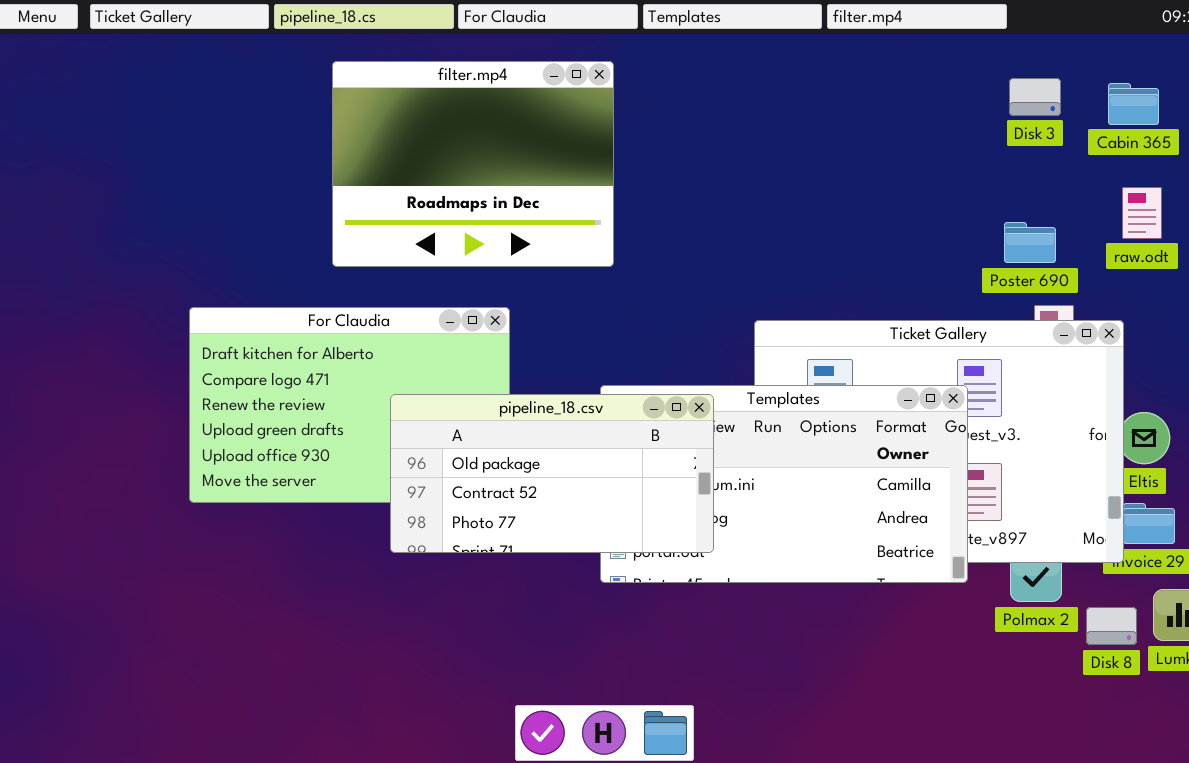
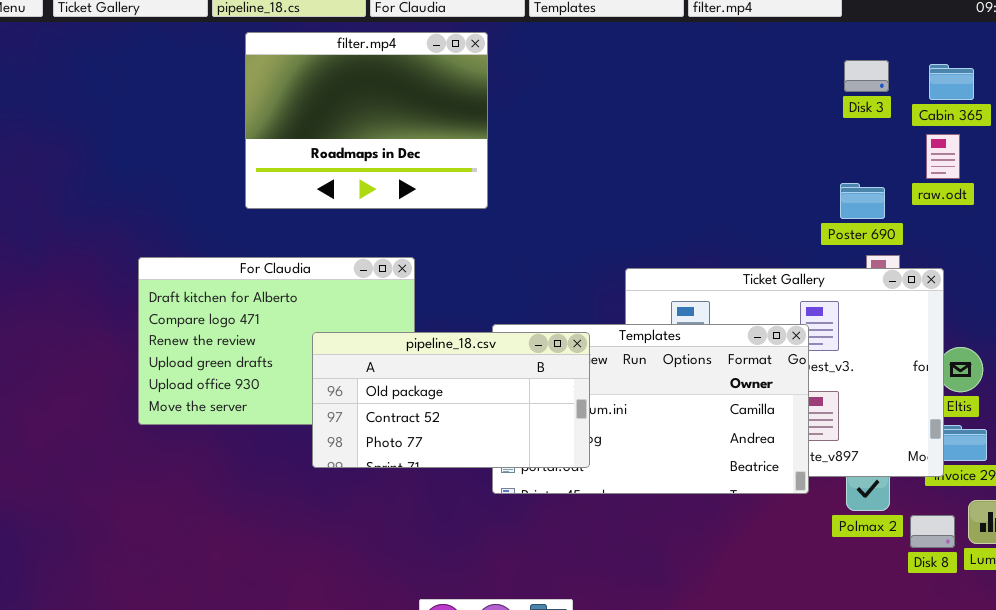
filter.mp4: [332,61,614,267] -> [245,32,488,209], moved
raw.odt: [1122,187,1162,239] -> [926,134,960,179], moved

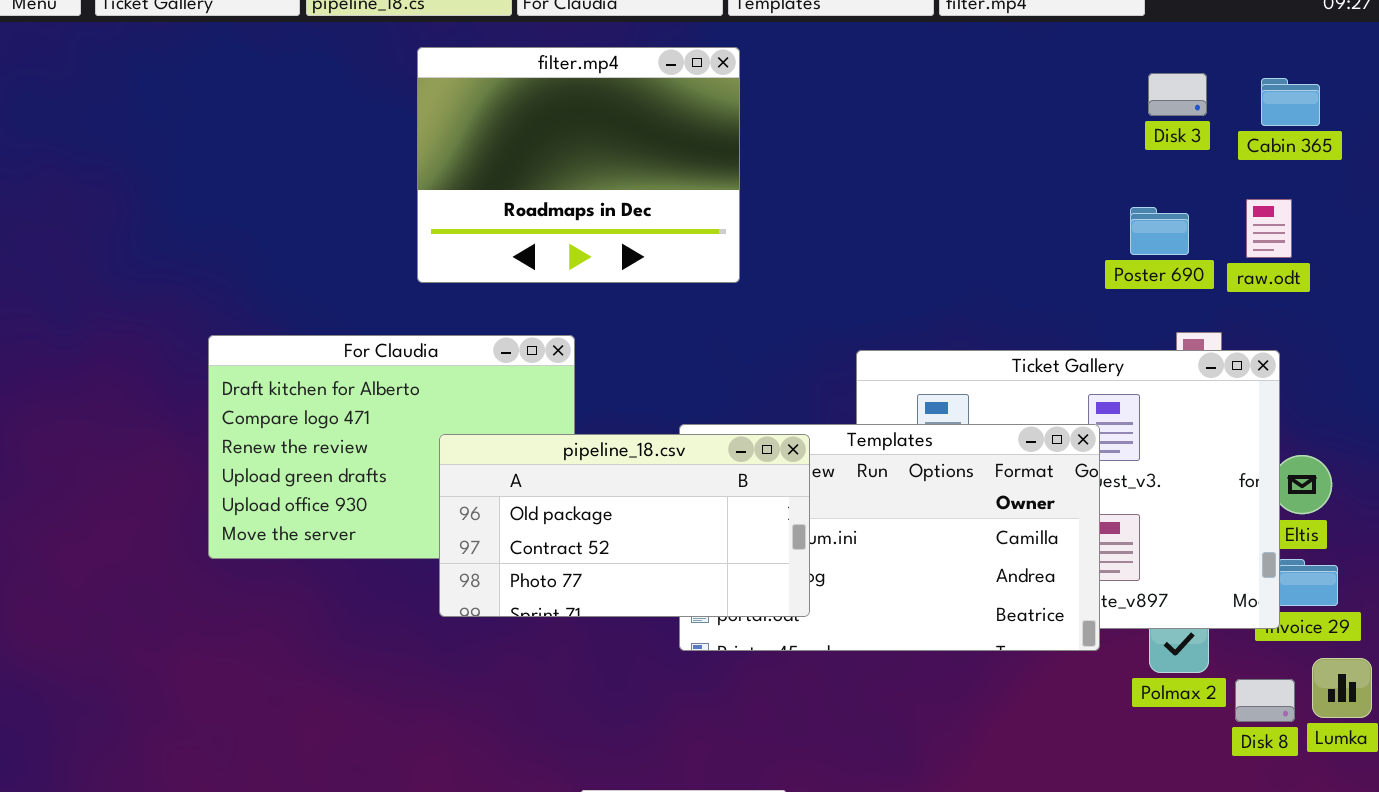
filter.mp4: [245,32,488,209] -> [417,47,740,283], moved
raw.odt: [926,134,960,179] -> [1246,199,1292,258], moved
Poster 690: [840,183,885,219] -> [1130,207,1189,255], moved

